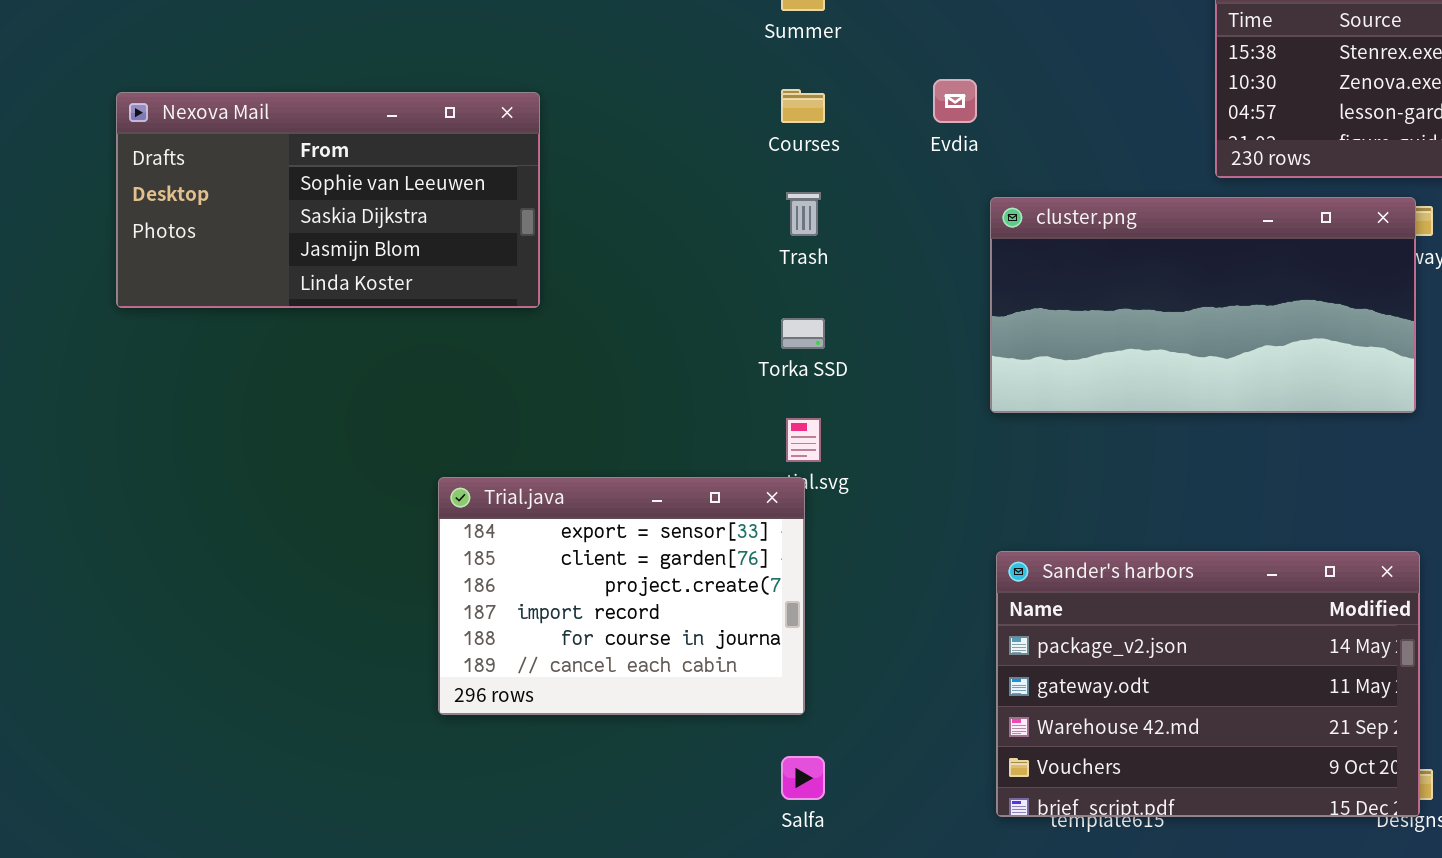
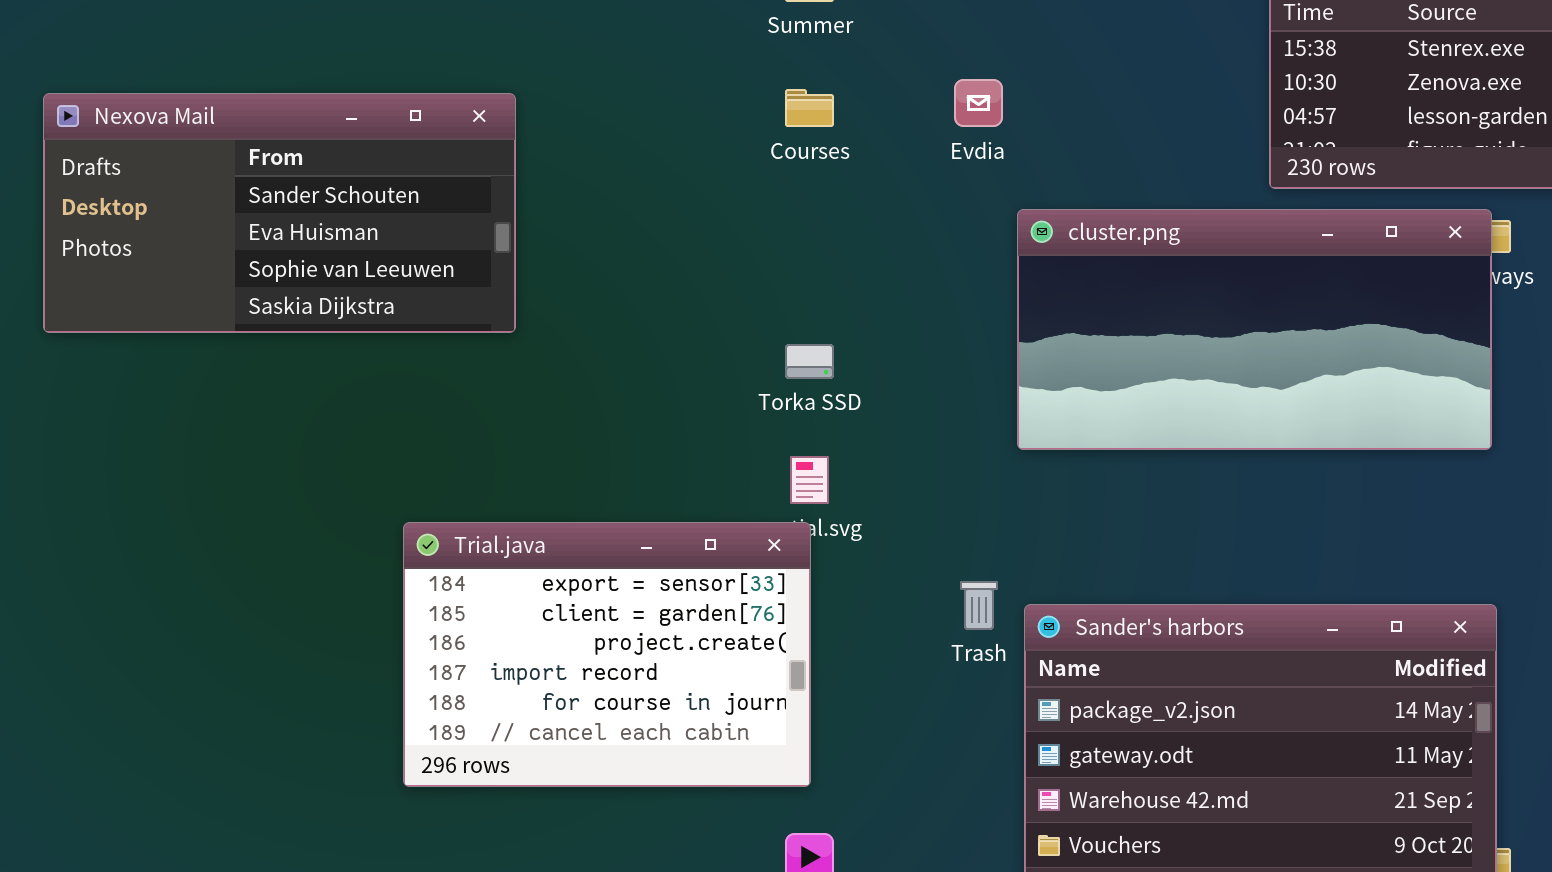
Nexova Mail: [116,92,540,308] -> [43,93,516,333], scrolled up 2 rows
Trash: [786,192,821,236] -> [960,581,998,630], moved

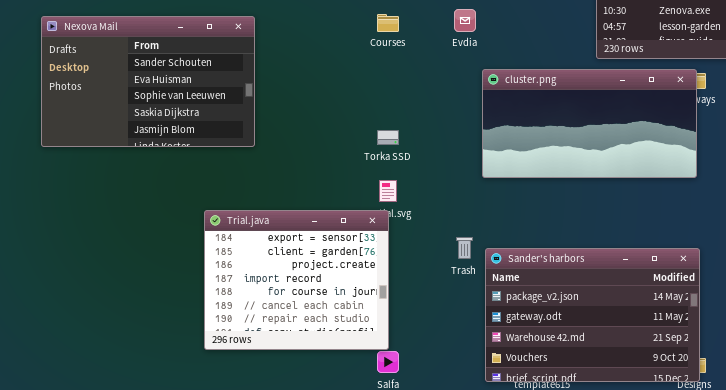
Nexova Mail: [43,93,516,333] -> [41,16,255,147], resized
Trial.java: [403,522,811,787] -> [204,210,389,350], resized

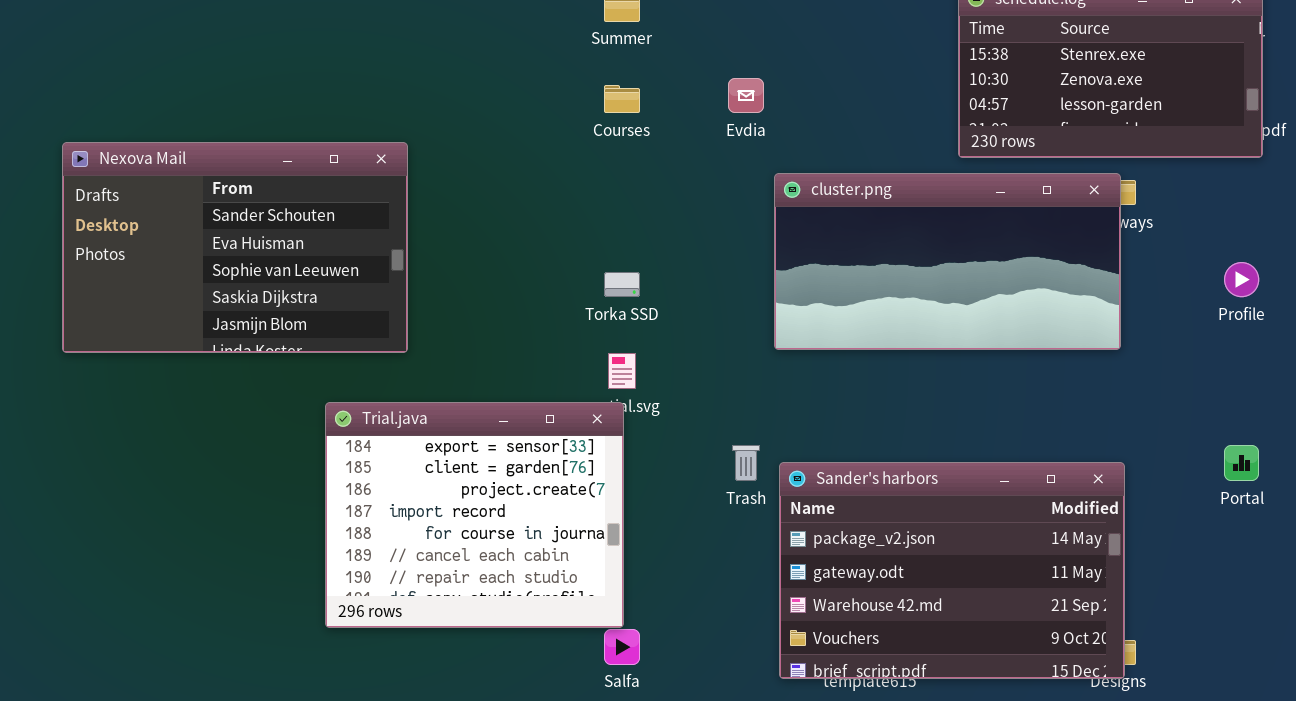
Nexova Mail: [41,16,255,147] -> [62,142,408,353], moved

